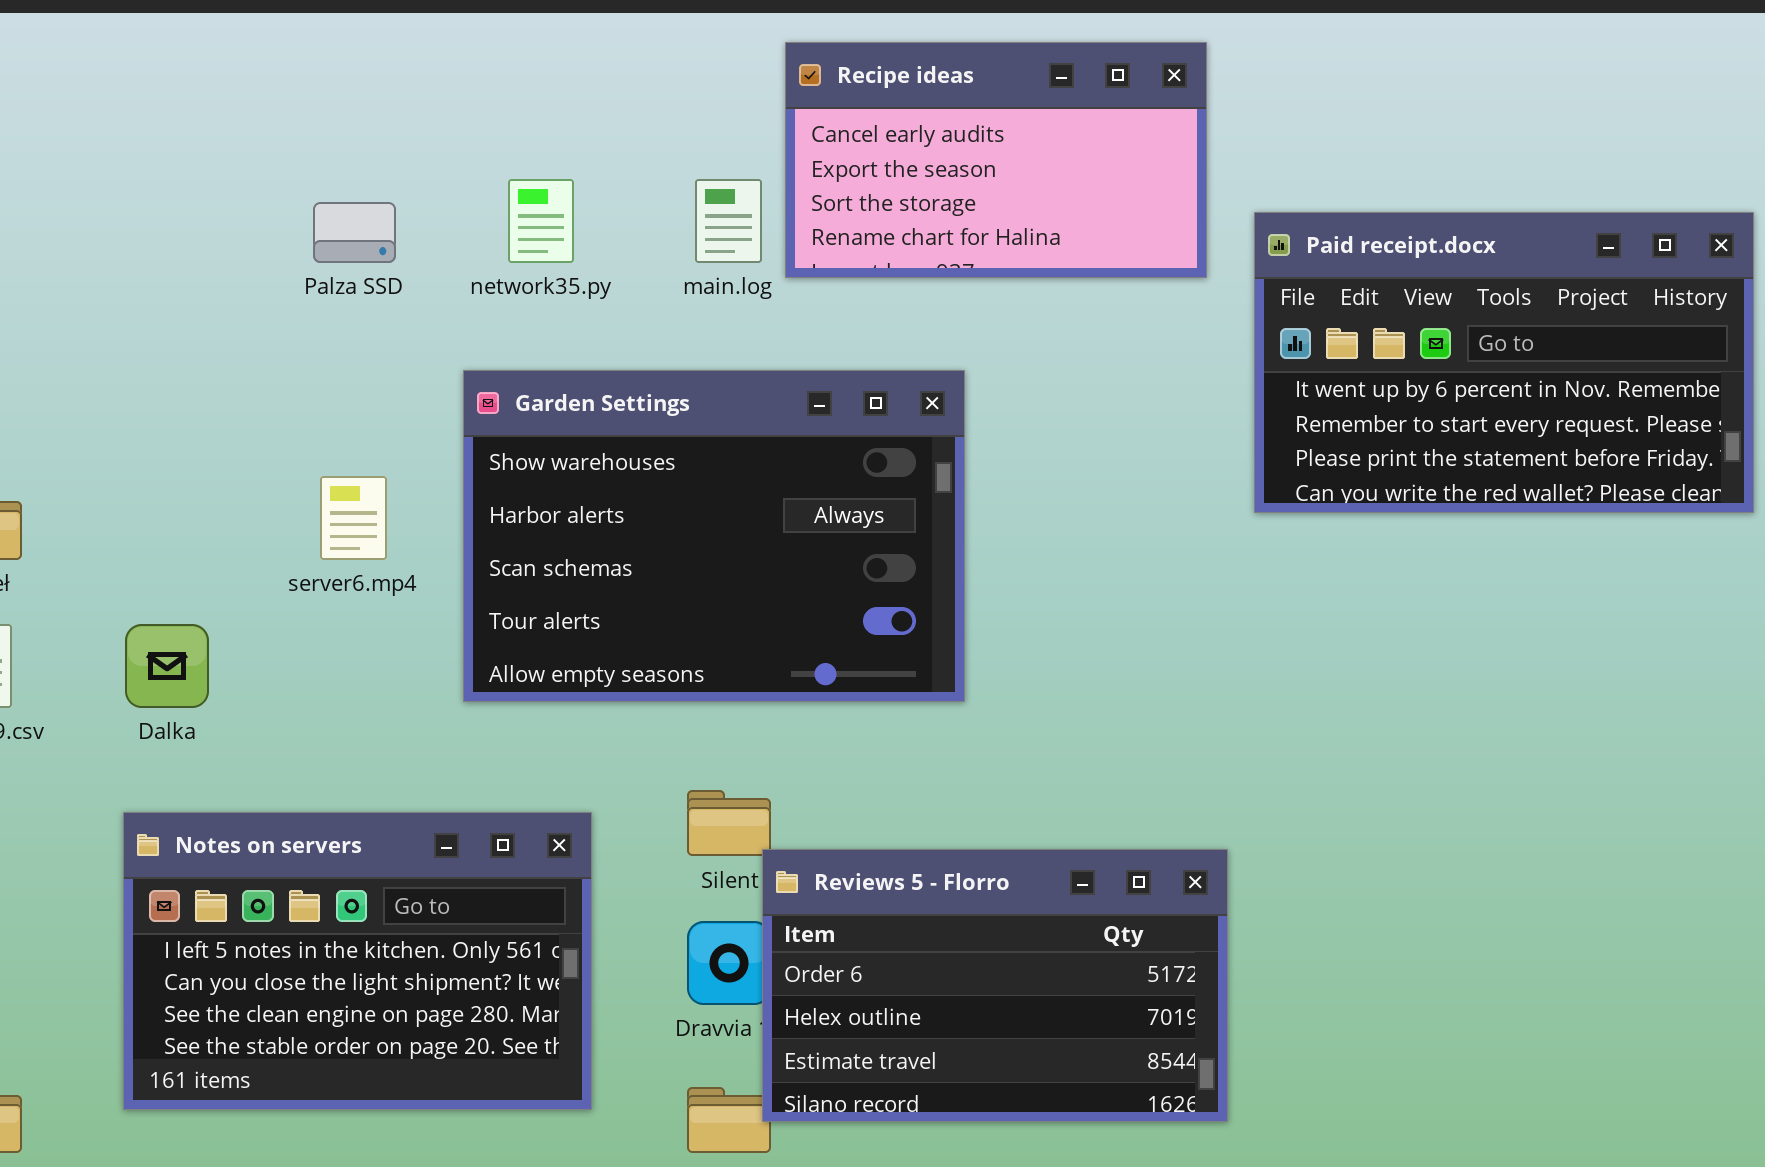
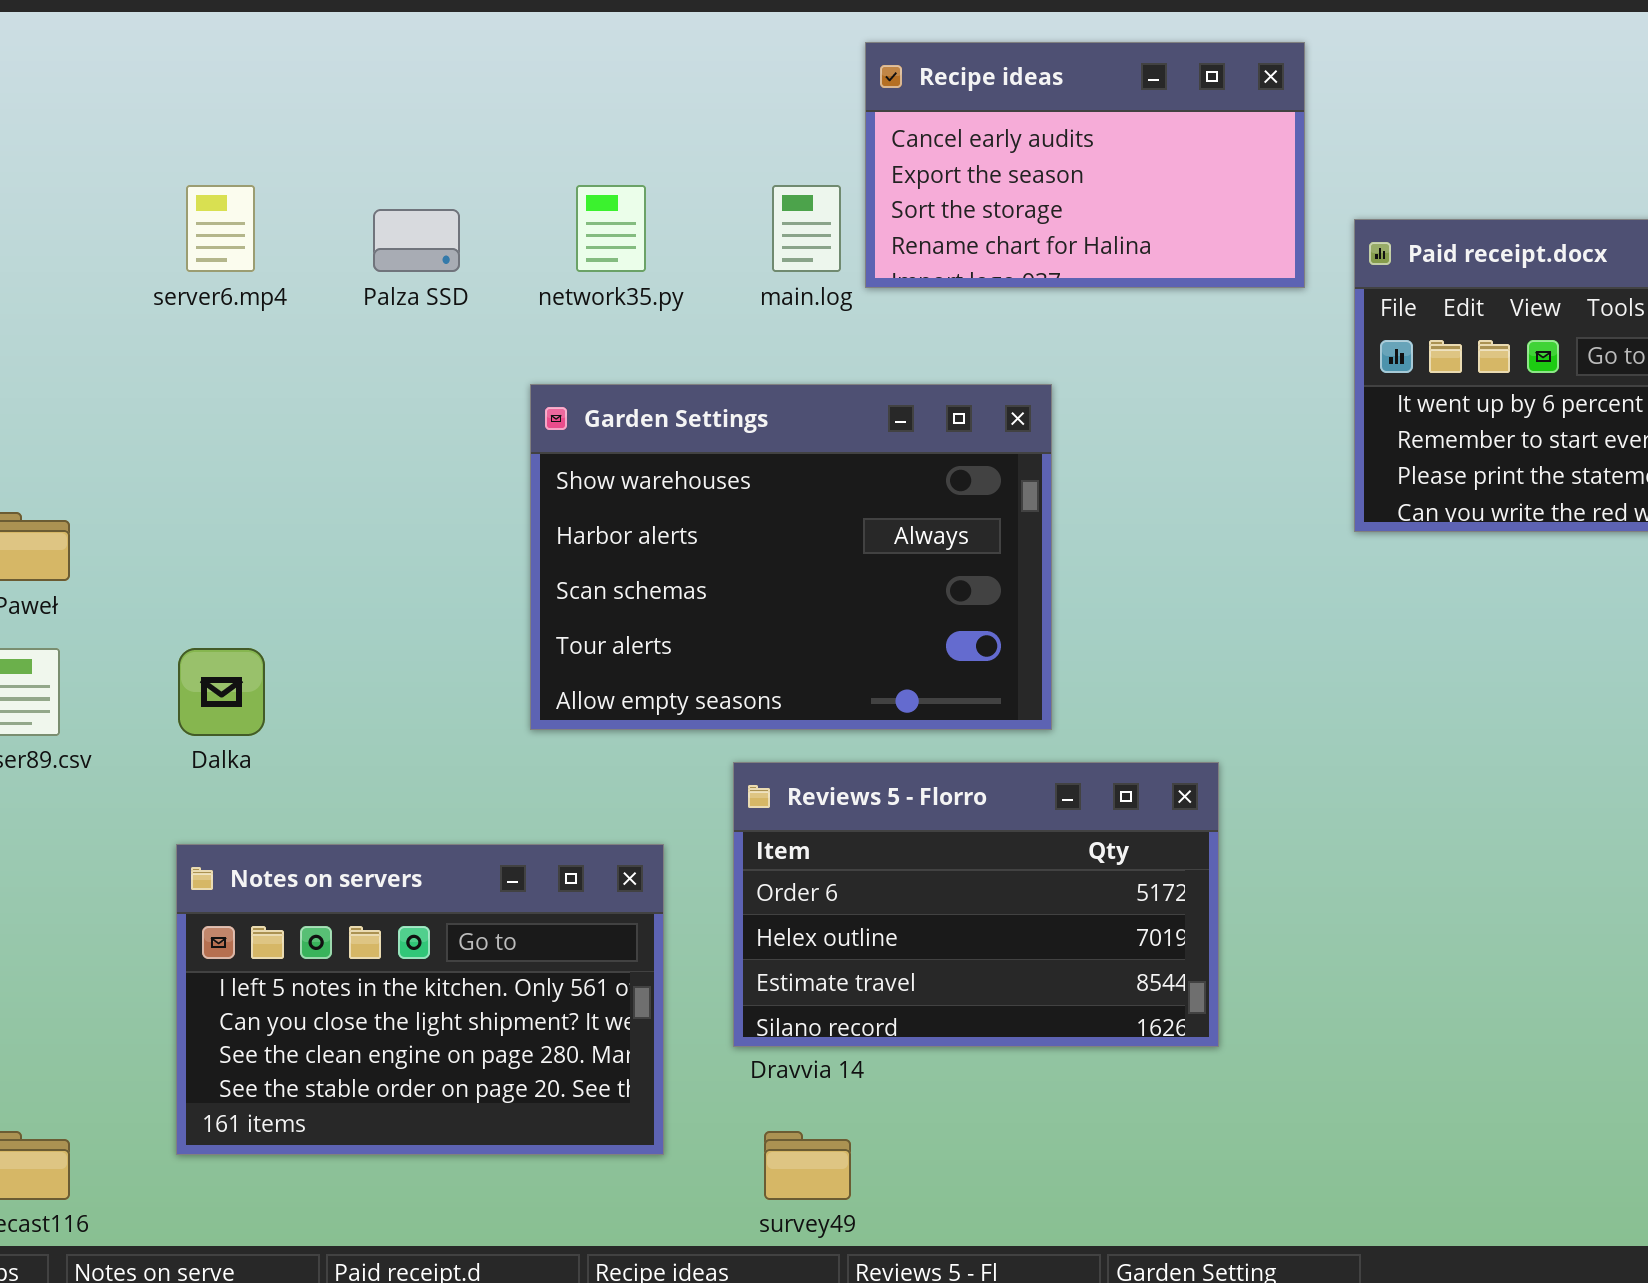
server6.mp4: [320,476,387,560] -> [186,185,255,272], moved
Reviews 5 - Florro: [762,849,1228,1122] -> [733,762,1219,1047], moved

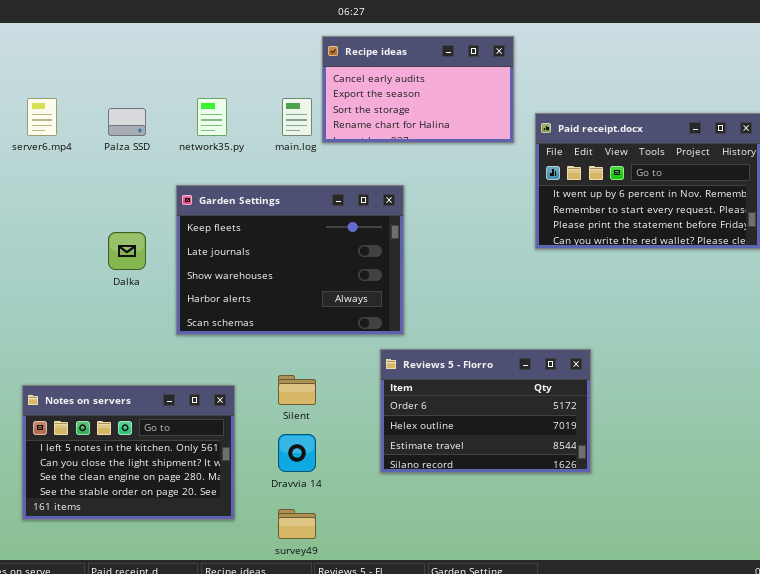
Garden Settings: [530,384,1052,730] -> [176,185,404,335], scrolled up 2 rows
Dalka: [178,648,265,736] -> [108,232,146,270], moved
Reviews 5 - Florro: [733,762,1219,1047] -> [380,349,591,473], moved

